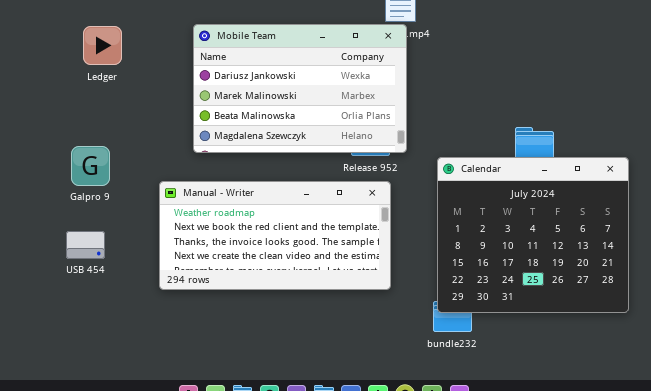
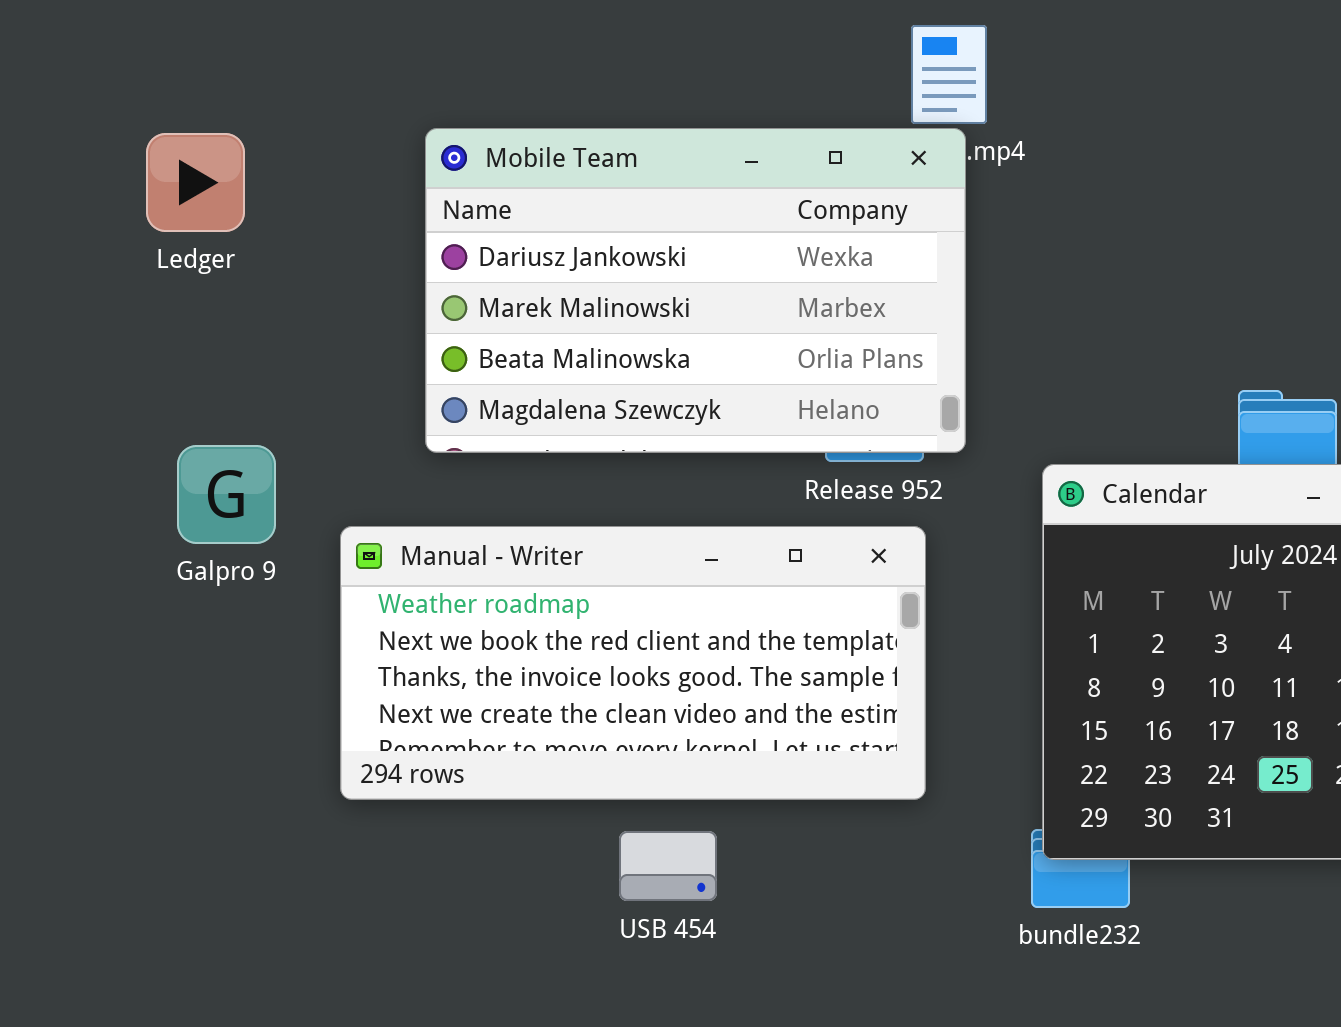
Galpro 9: [71,146,110,186] -> [177,445,276,544], moved
USB 454: [66,231,105,259] -> [619,831,717,901], moved

